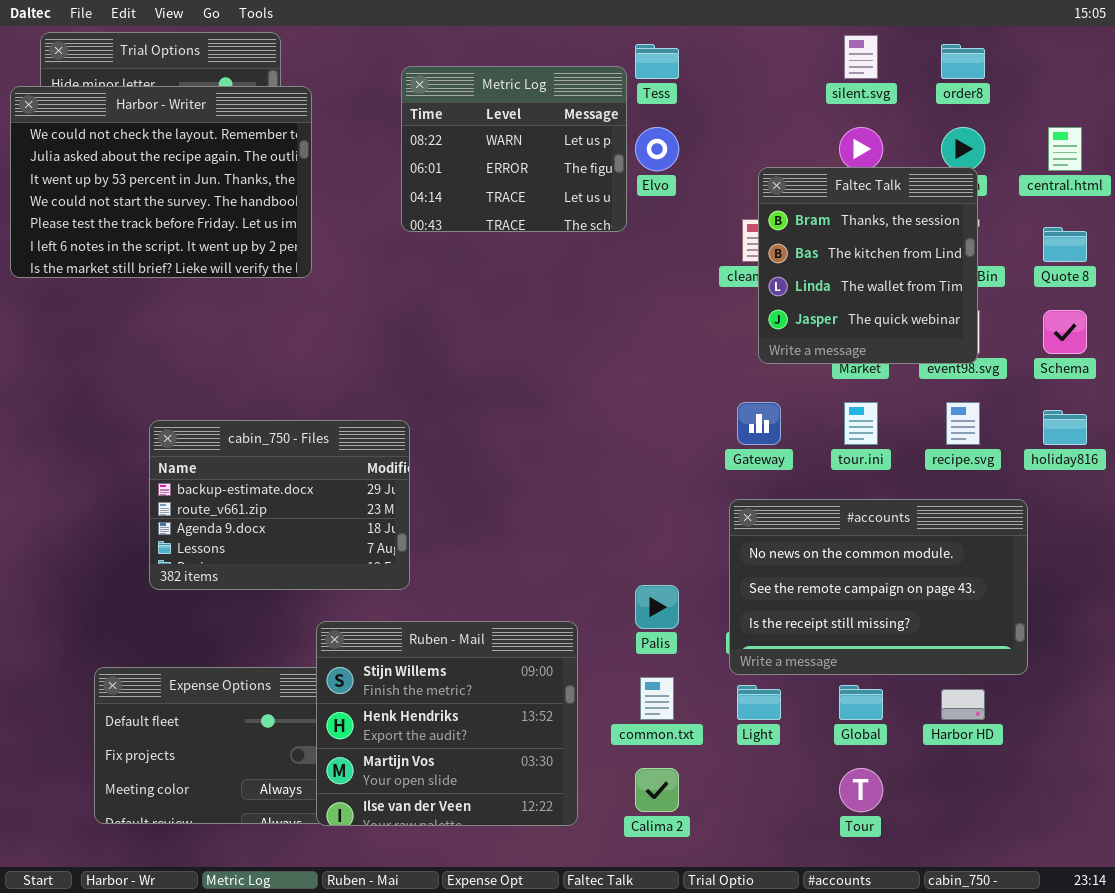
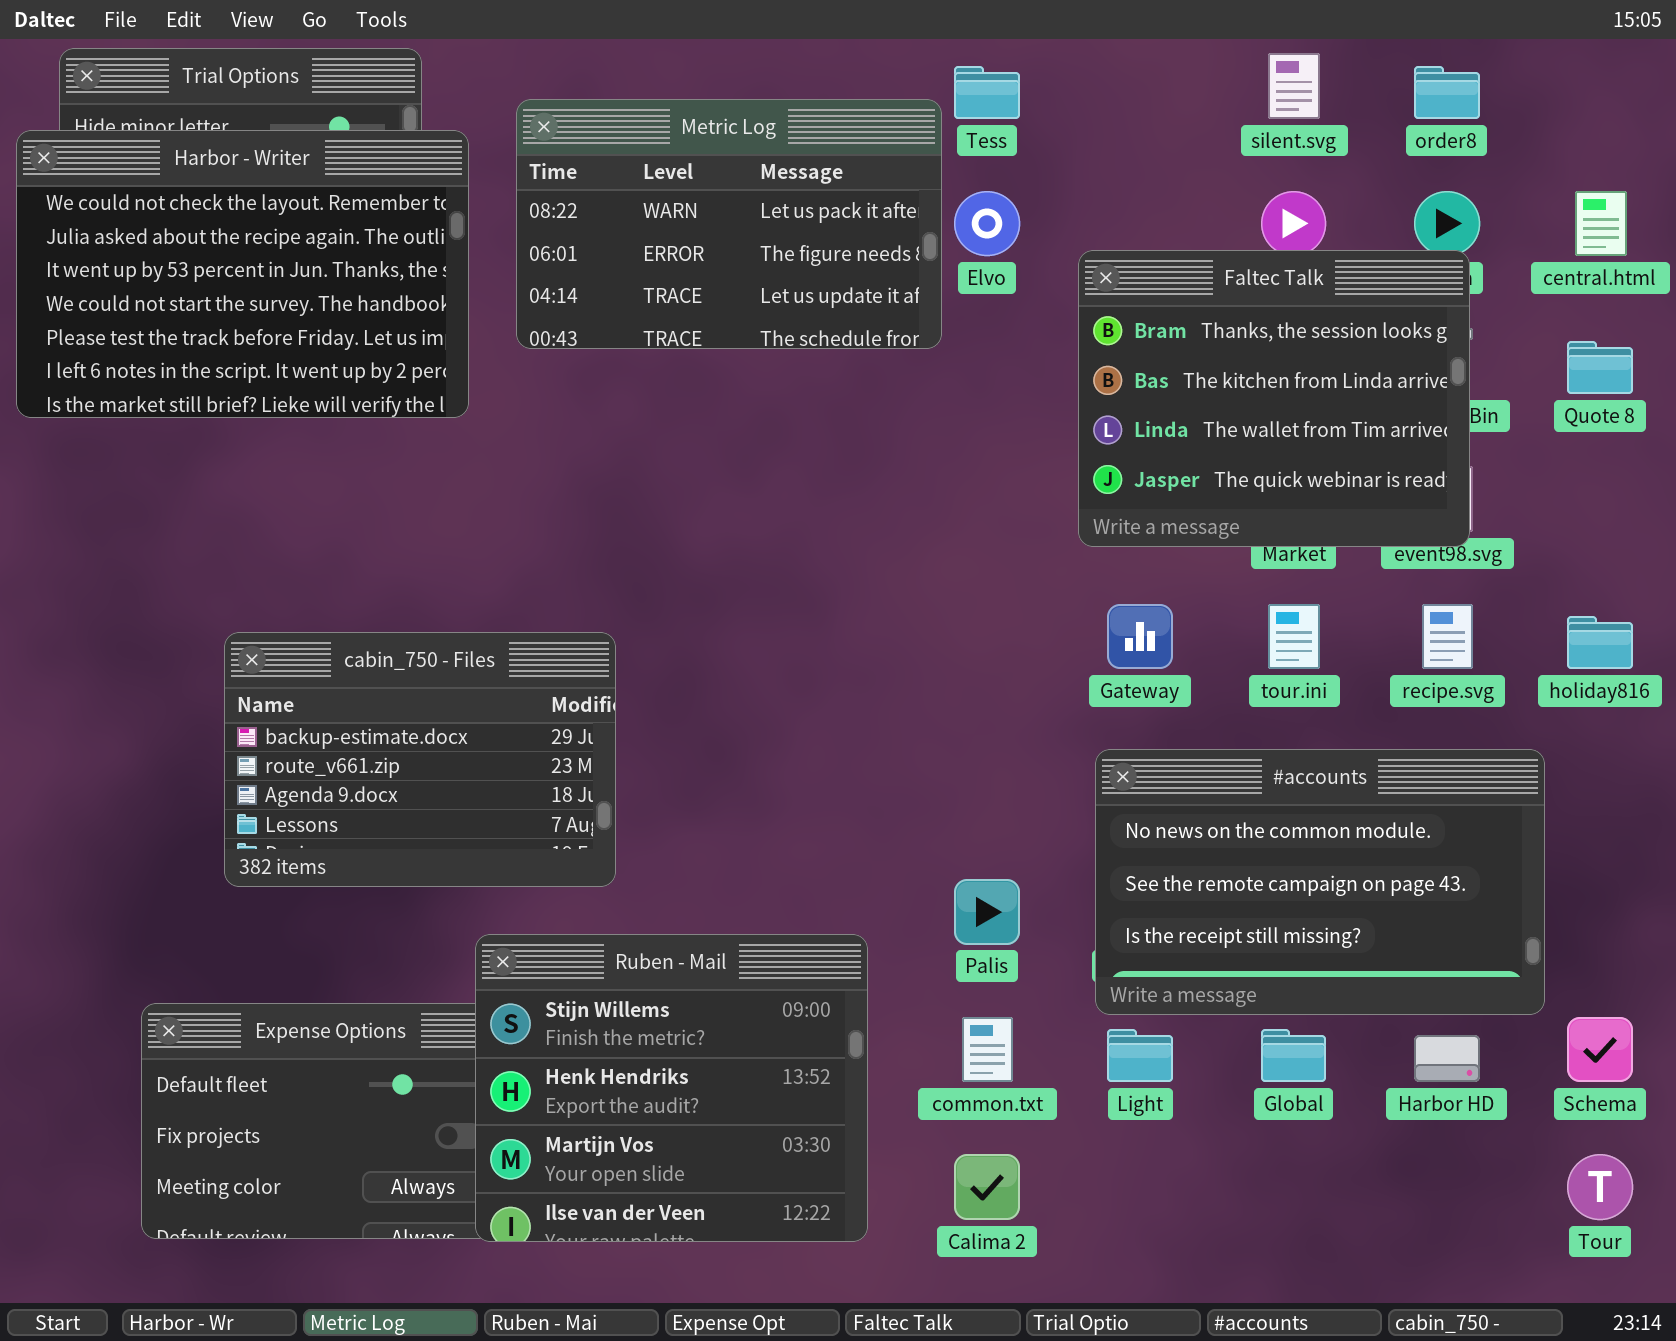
Metric Log: [401,66,627,232] -> [516,99,942,349], resized
Faltec Talk: [758,167,978,364] -> [1078,250,1470,547], resized
Schema: [1043,310,1087,354] -> [1567,1017,1633,1082], moved
Tour: [839,768,883,812] -> [1567,1154,1633,1220], moved

